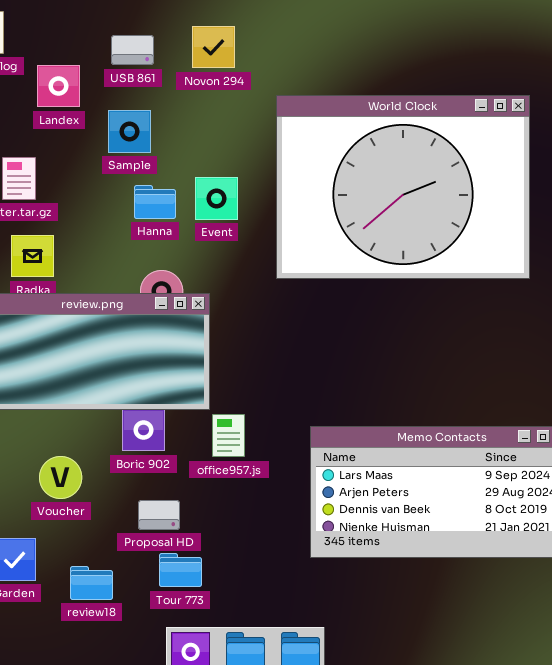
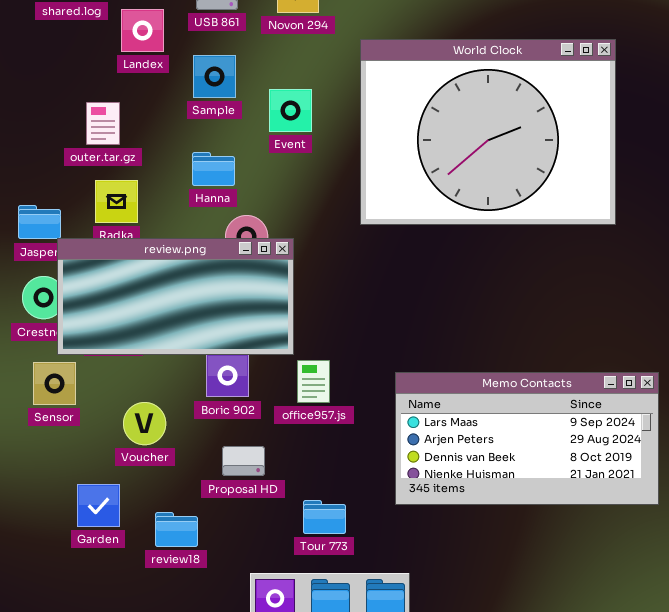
Event: [195,177,238,220] -> [269,89,312,132], moved
Hanna: [134,185,176,219] -> [192,152,235,186], moved
Tour 773: [159,553,202,587] -> [303,500,346,534], moved

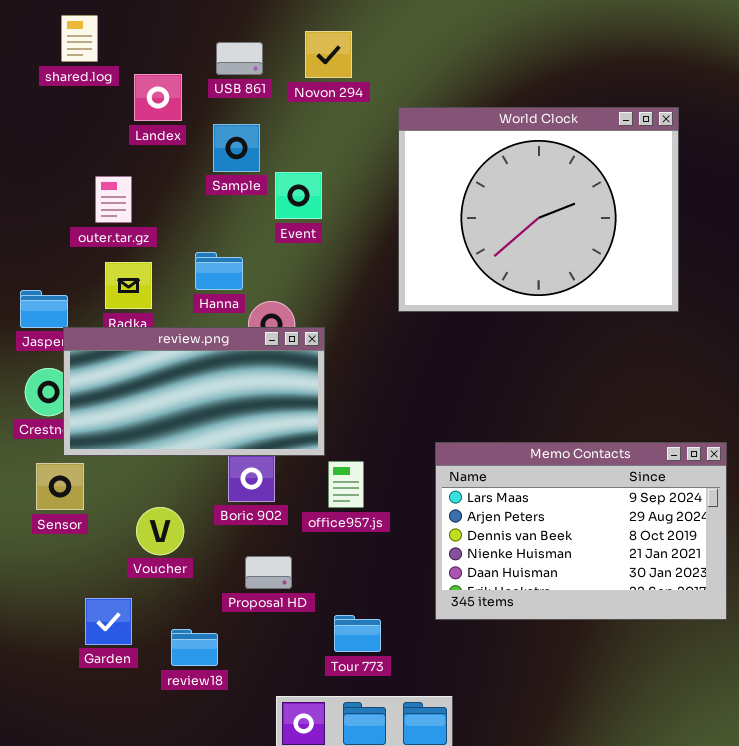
Event: [269,89,312,132] -> [275,172,322,219], moved
Hanna: [192,152,235,186] -> [195,252,243,290], moved
Memo Contacts: [395,372,659,505] -> [435,442,727,620], resized

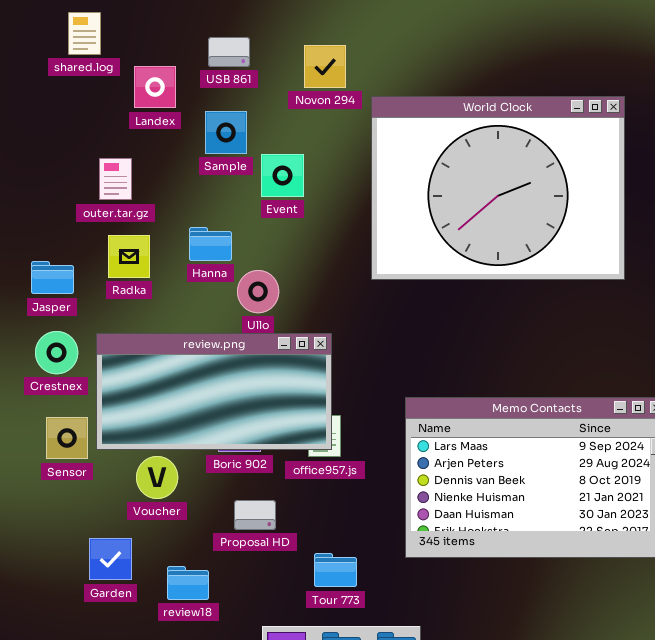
Novon 294: [305,31,352,78] -> [304,45,346,88], moved
review.png: [63,327,325,456] -> [96,333,332,450], moved

